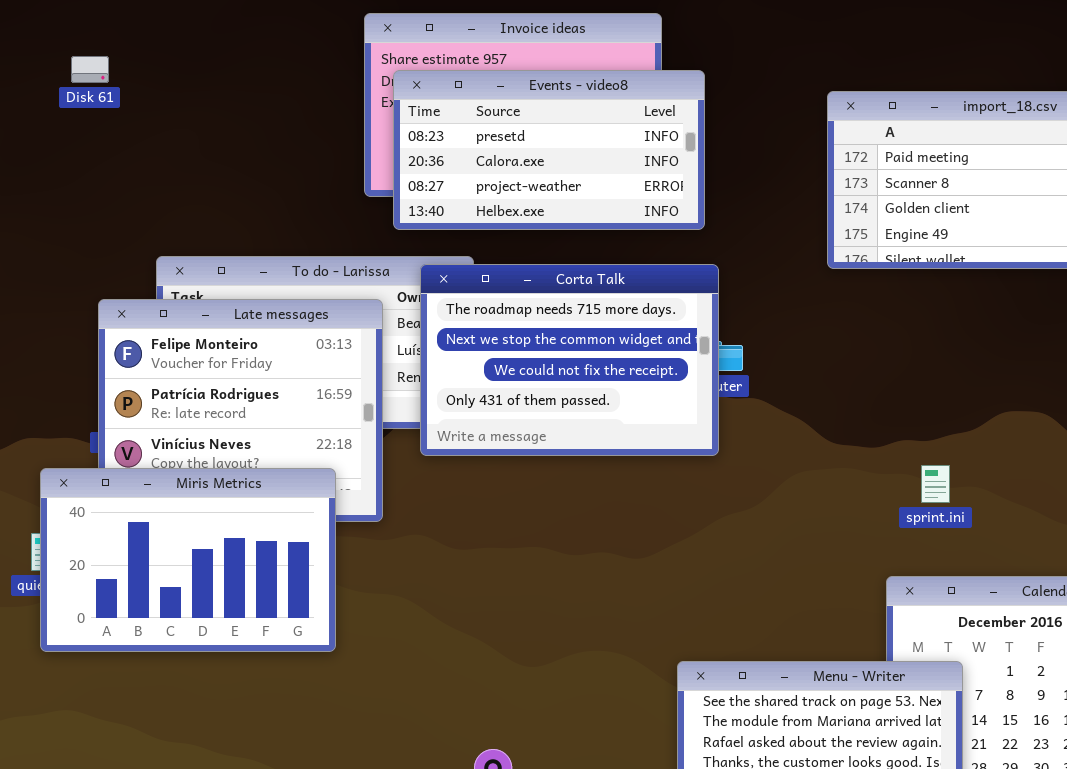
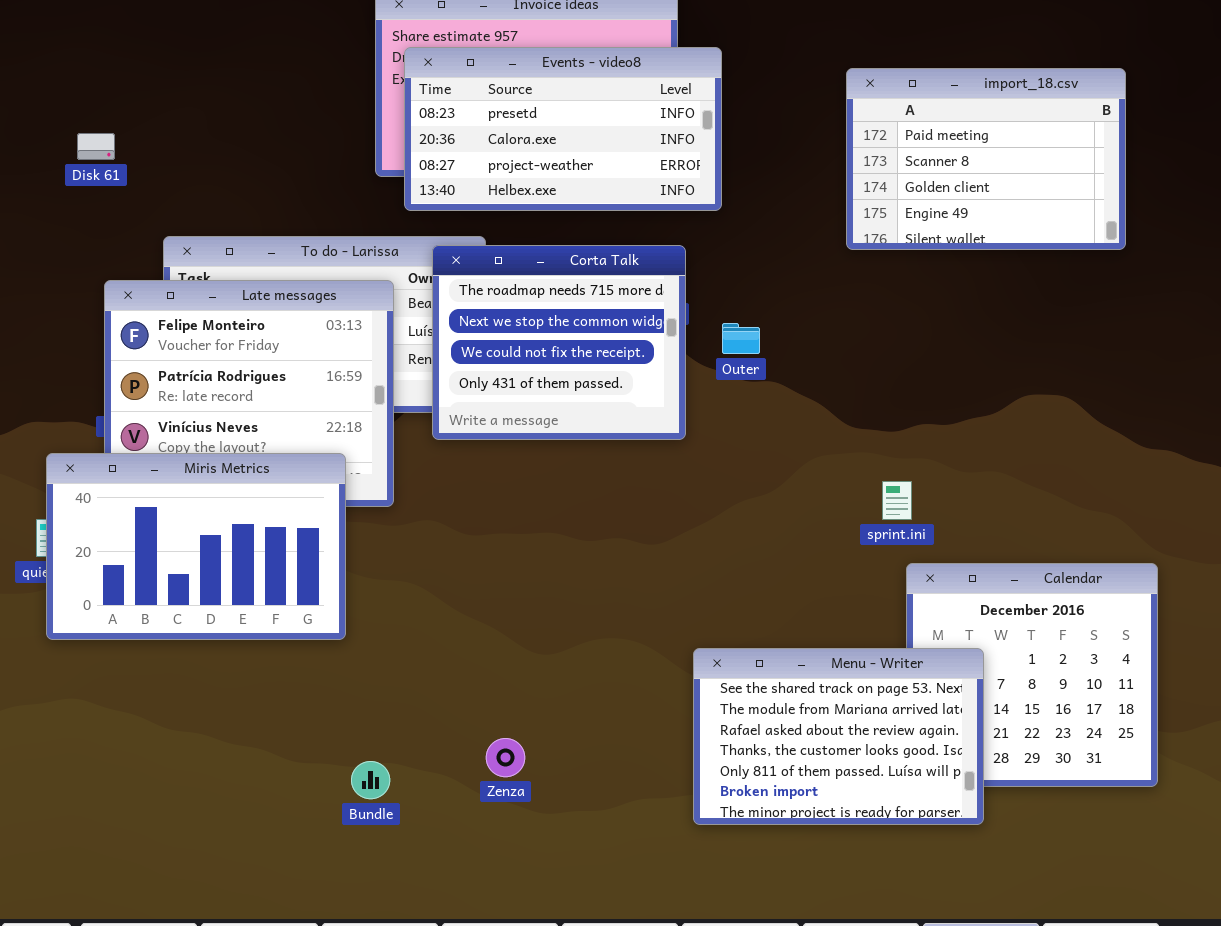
Disk 61: [71,56,109,83] -> [77,133,115,160], moved
Corta Talk: [420,264,719,456] -> [432,245,686,440], resized
sprint.ini: [921,465,950,503] -> [882,481,912,520], moved

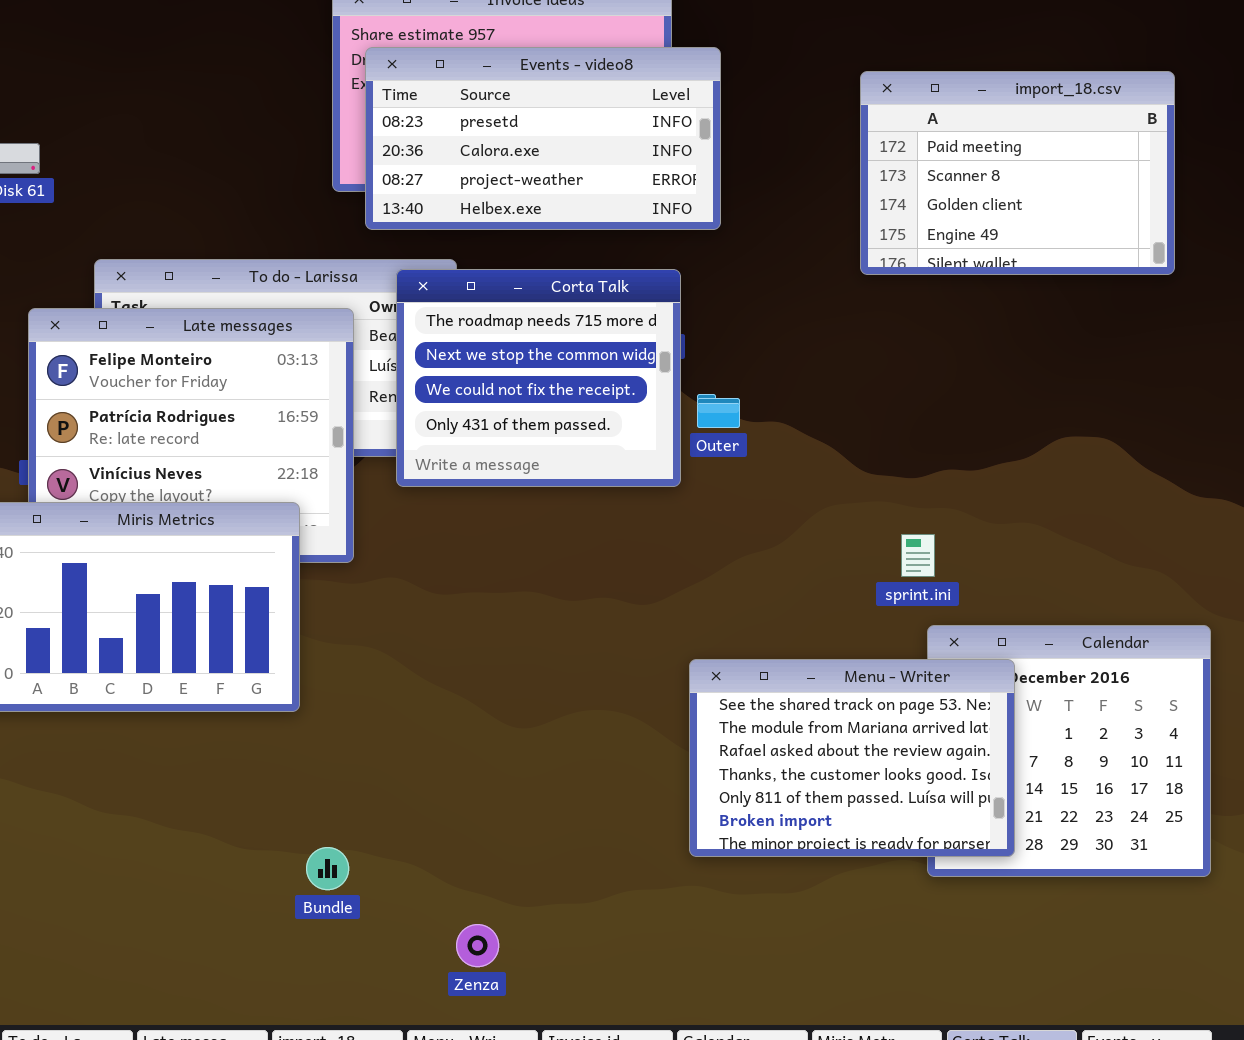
Outer: [722,323,760,354] -> [697,394,740,428], moved
Menu - Writer: [693,648,984,825] -> [689,659,1015,857], moved
Zenza: [486,738,525,777] -> [456,924,499,967], moved

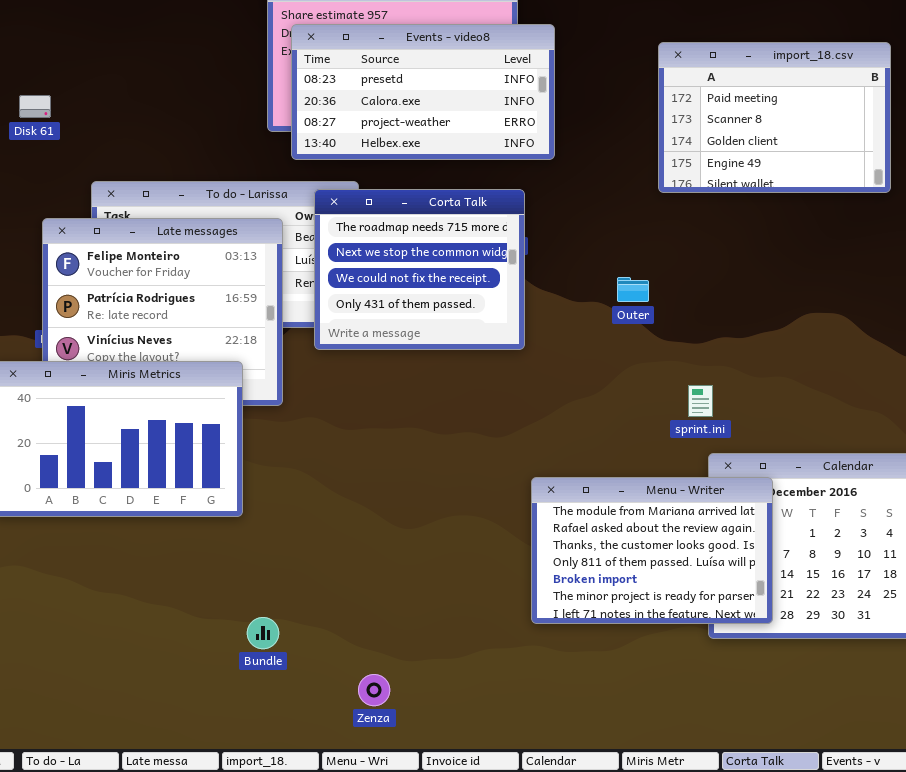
Outer: [697,394,740,428] -> [617,277,649,302], moved
Menu - Writer: [689,659,1015,857] -> [531,477,773,624], scrolled down 1 row

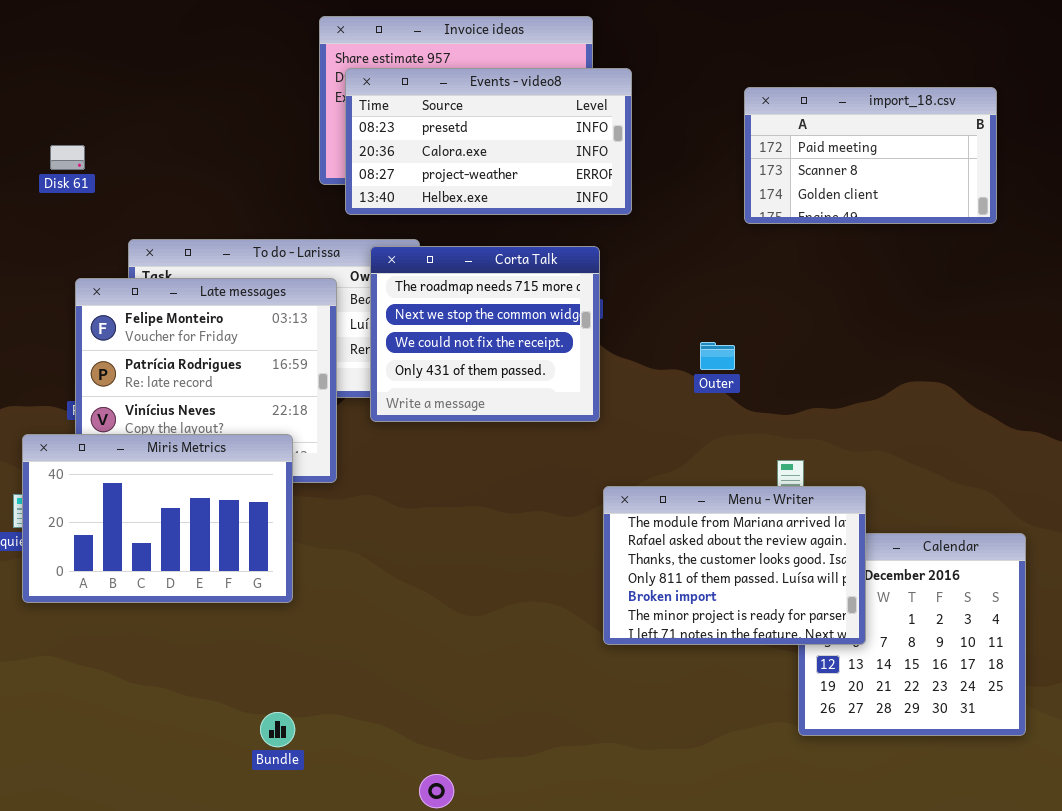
import_18.csv: [658,42,891,193] -> [744,87,997,224], resized
Menu - Writer: [531,477,773,624] -> [603,486,866,645], moved
Bundle: [247,617,279,649] -> [260,712,295,747], moved

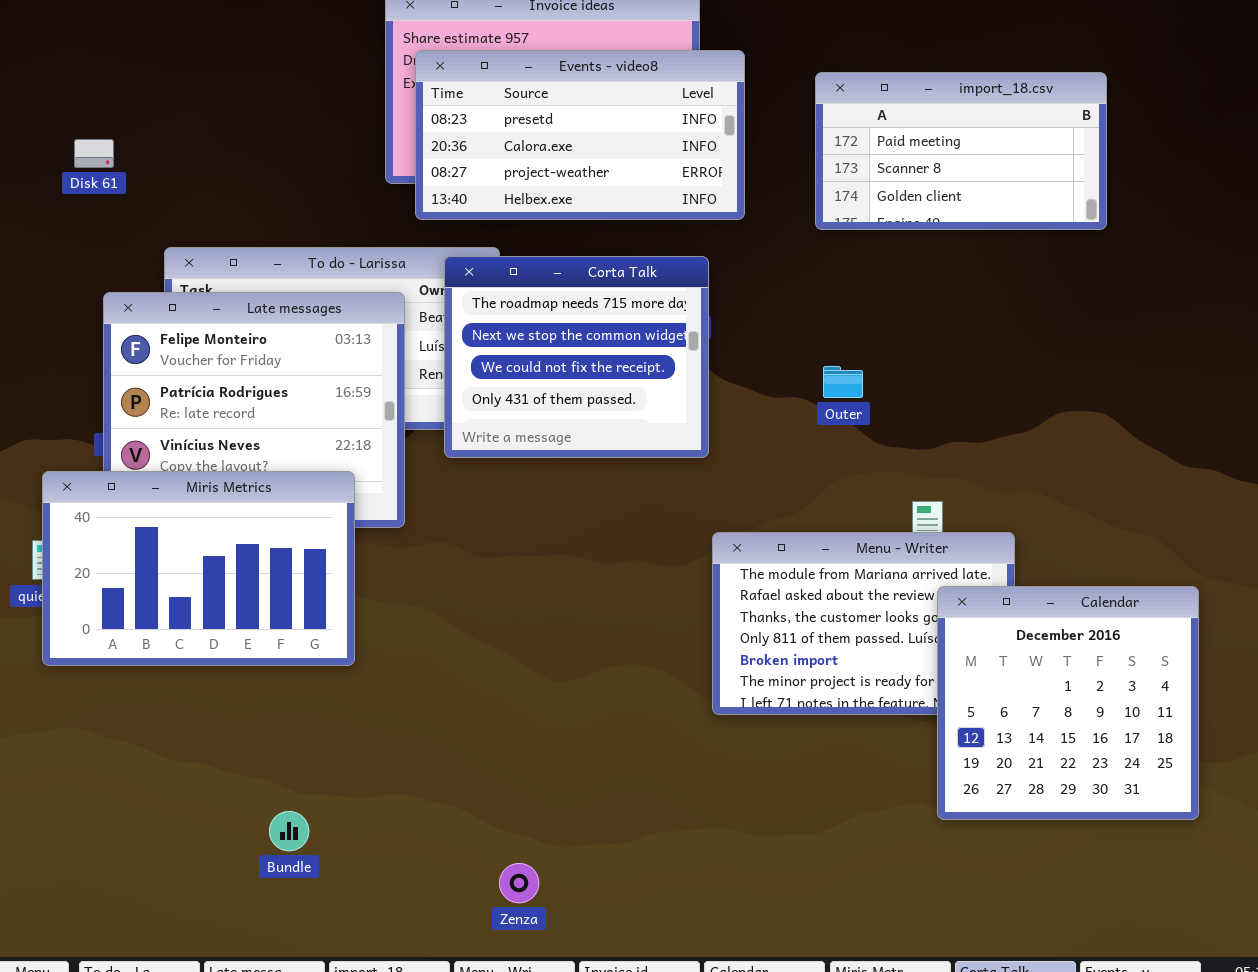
import_18.csv: [744,87,997,224] -> [815,72,1107,230], moved
Calendar: [798,533,1026,736] -> [937,586,1199,820], raised
Bundle: [260,712,295,747] -> [269,811,309,851], moved

